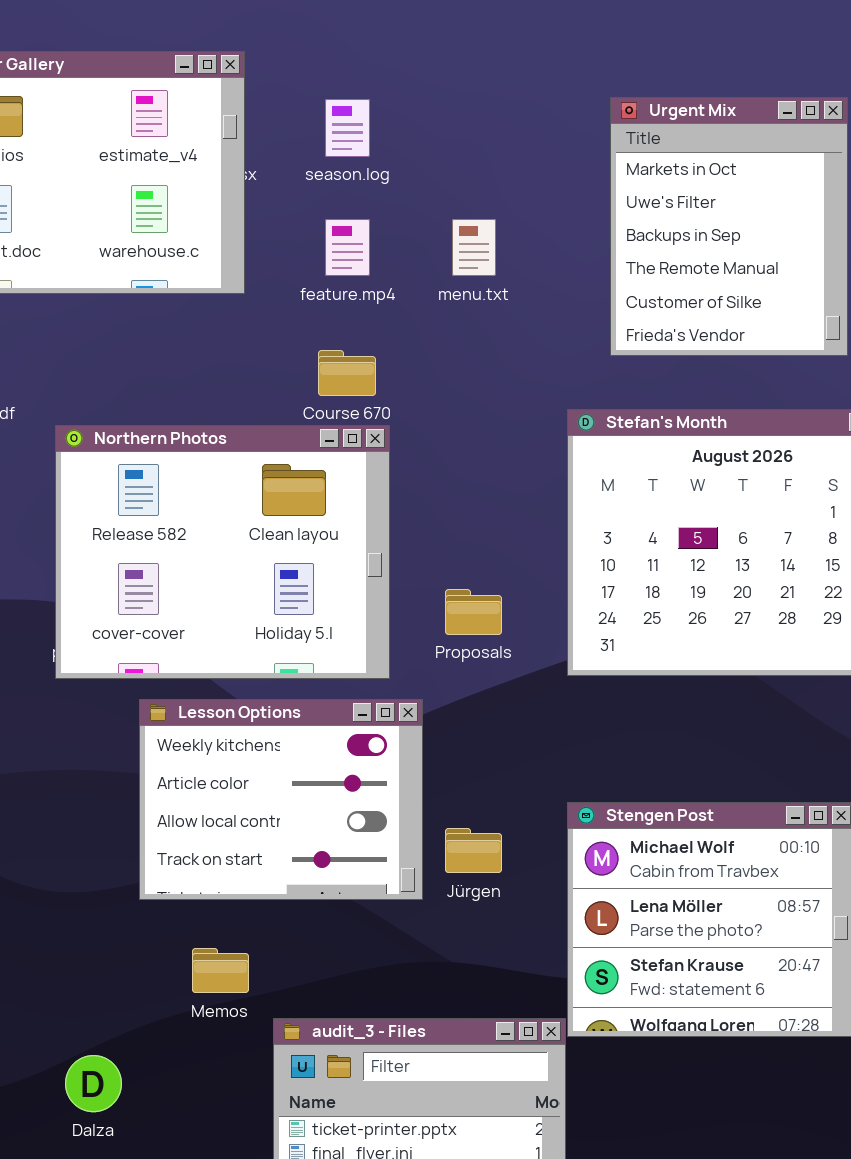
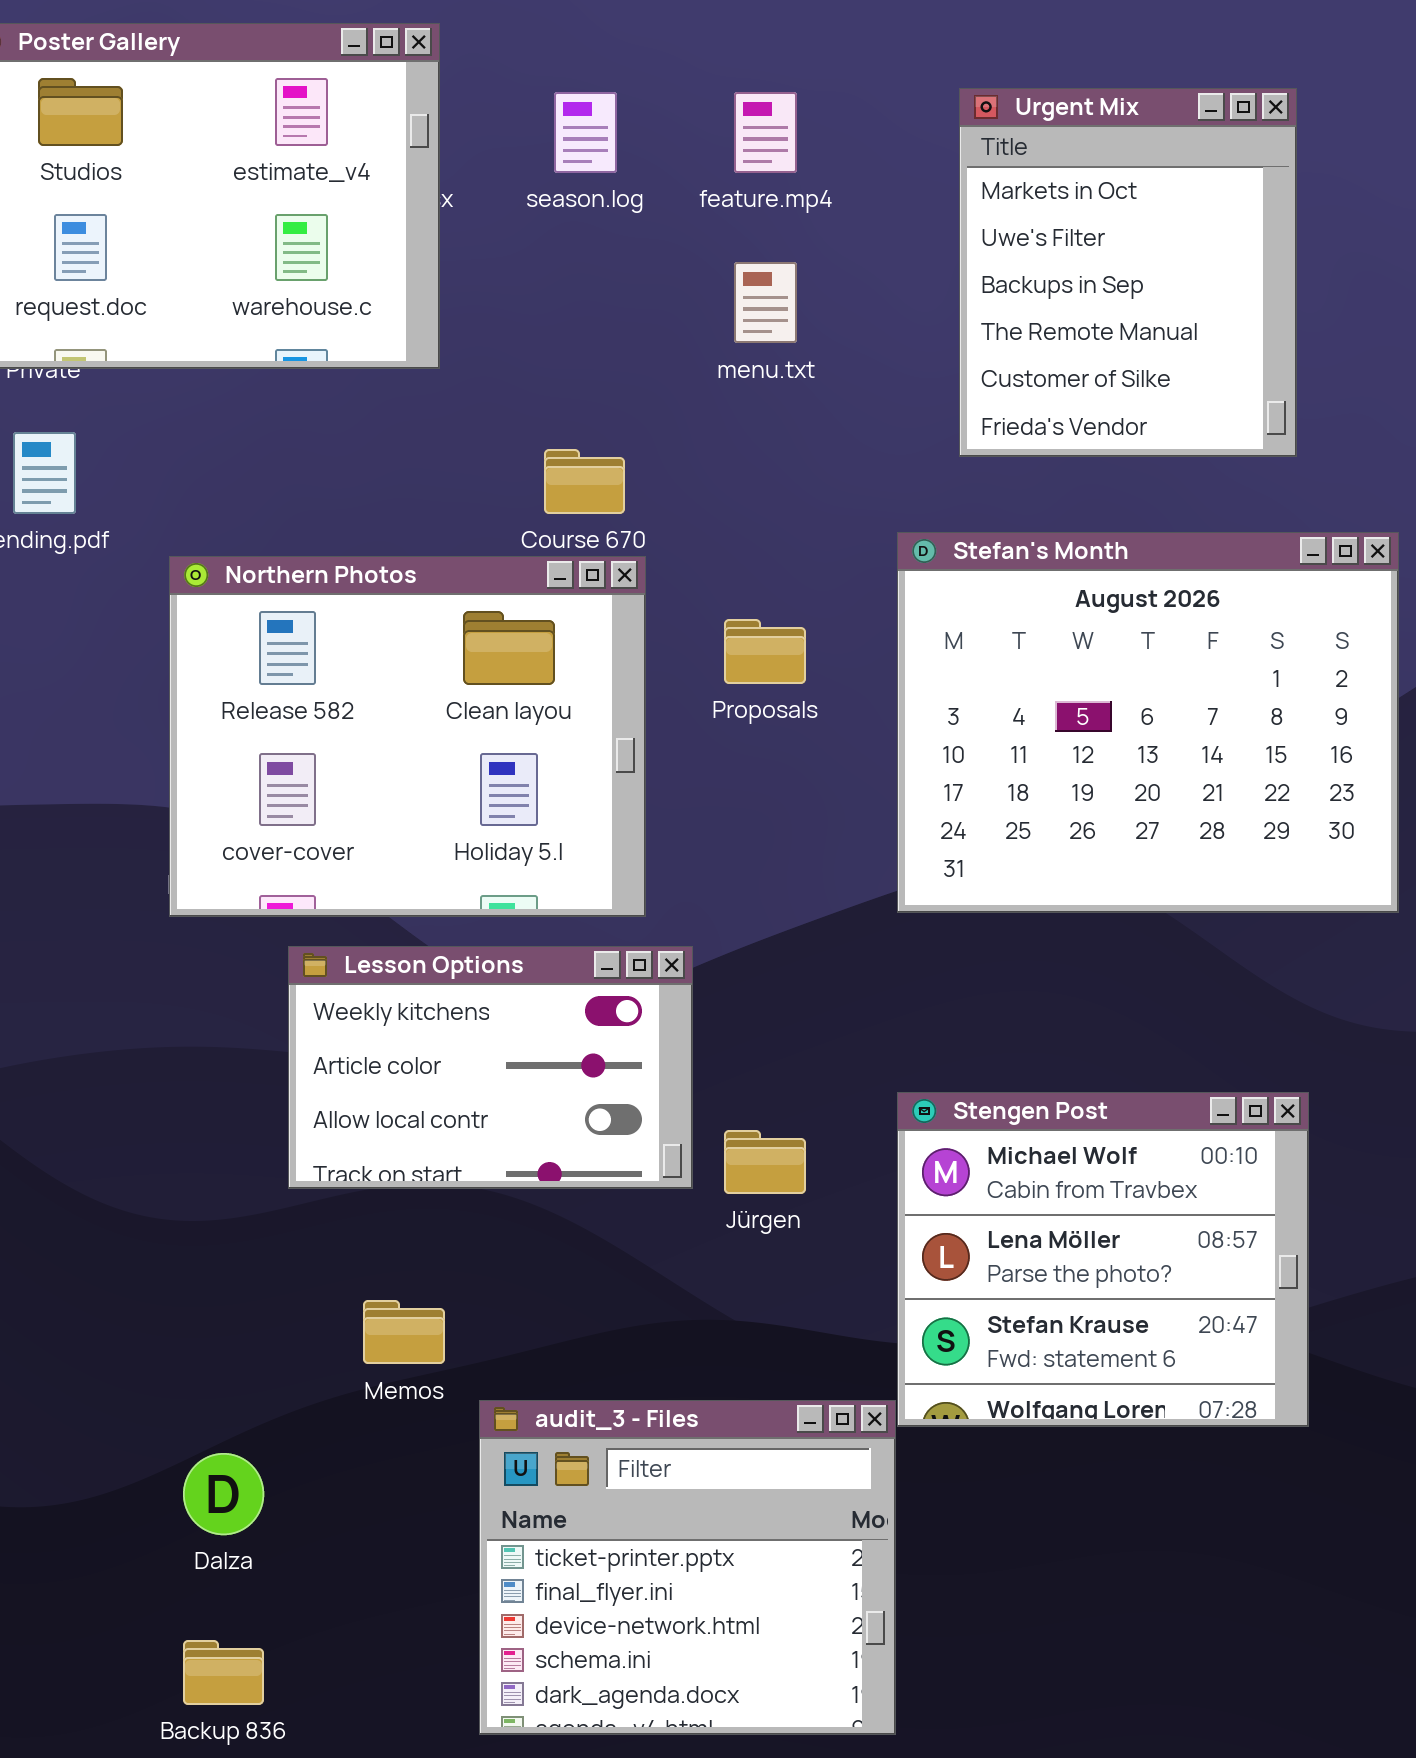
feature.mp4: [325,219,370,276] -> [734,92,797,173], moved
Proposals: [445,589,502,635] -> [724,619,806,684], moved
Lesson Options: [139,699,423,900] -> [288,946,693,1189], resized

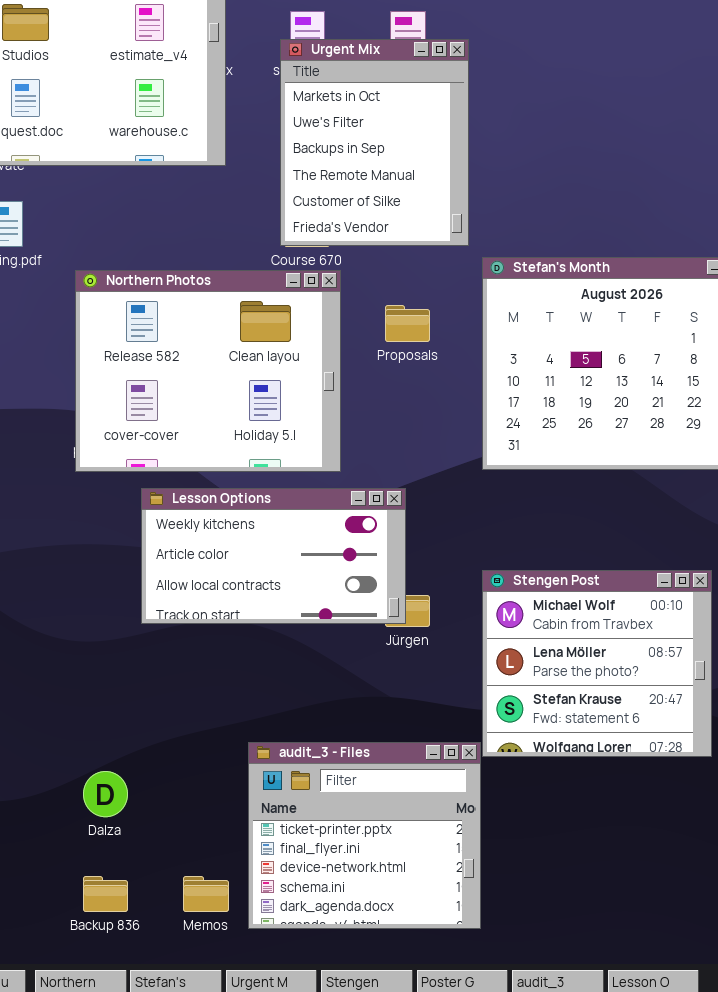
Urgent Mix: [959,88,1297,457] -> [280,39,469,246], moved
Lesson Options: [288,946,693,1189] -> [141,488,406,624], resized
Memos: [363,1300,445,1364] -> [183,876,229,912], moved

